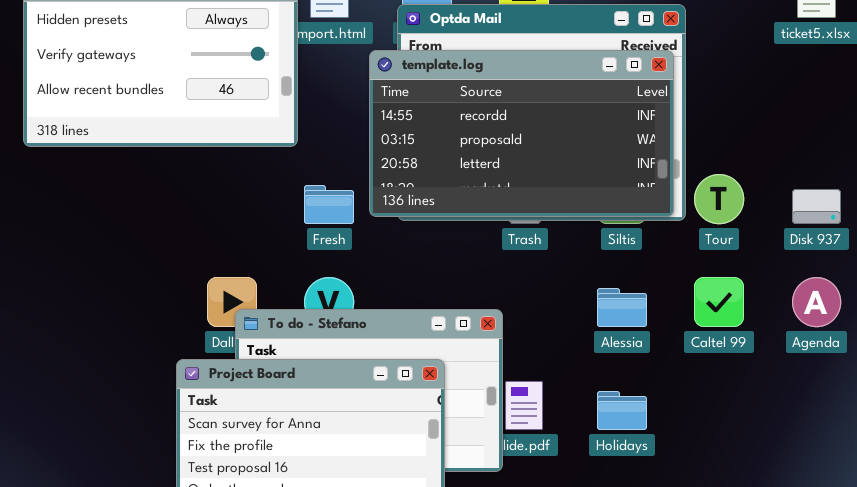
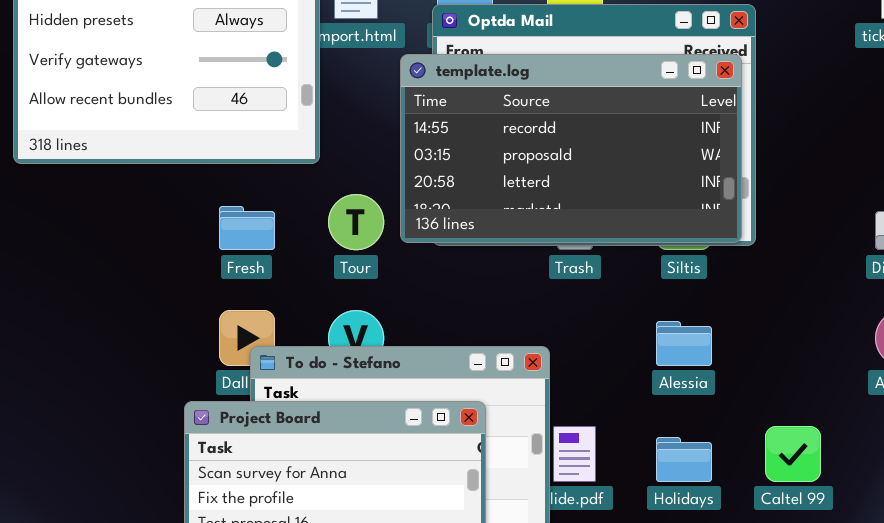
Tour: [694,174,744,224] -> [328,194,384,250], moved
Fresh: [304,185,354,224] -> [219,206,275,250], moved
Caltel 99: [694,277,744,327] -> [765,426,821,482], moved

